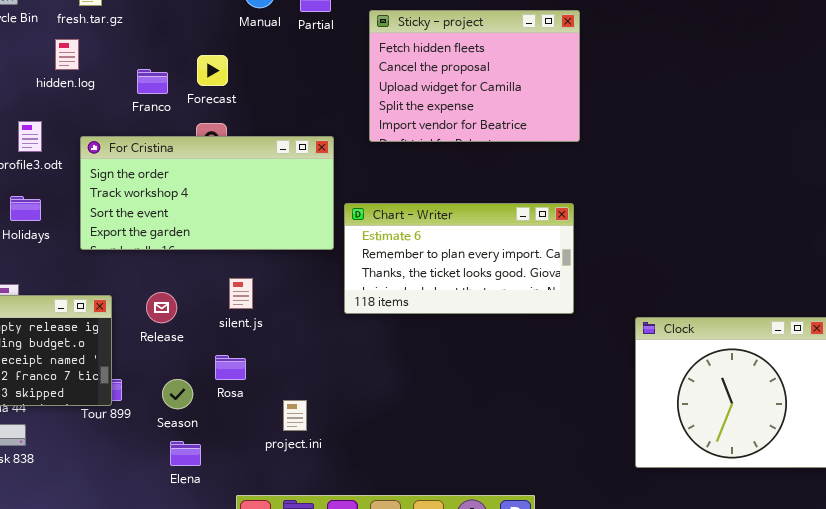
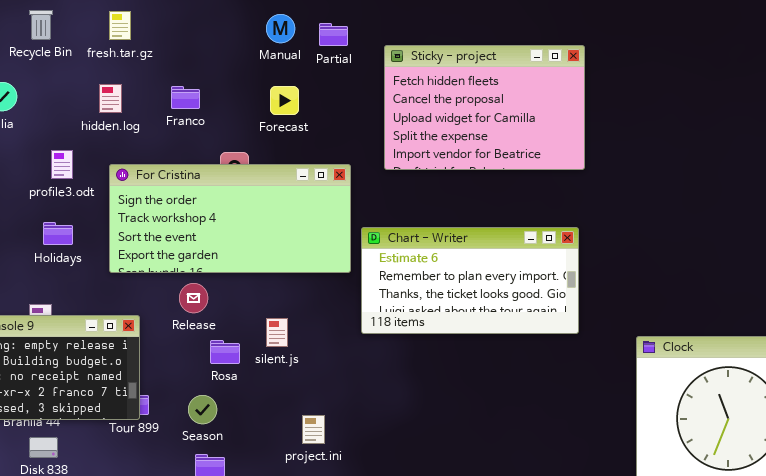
hidden.log: [55,39,79,70] -> [99,84,122,113], moved
Forecast: [197,55,228,86] -> [270,86,299,115], moved
Franco: [137,69,168,94] -> [171,86,200,109], moved
silent.js: [229,278,253,309] -> [266,318,288,347], moved
Release: [146,292,177,323] -> [179,283,208,313], moved
Rosa: [215,355,246,380] -> [210,340,240,364], moved

